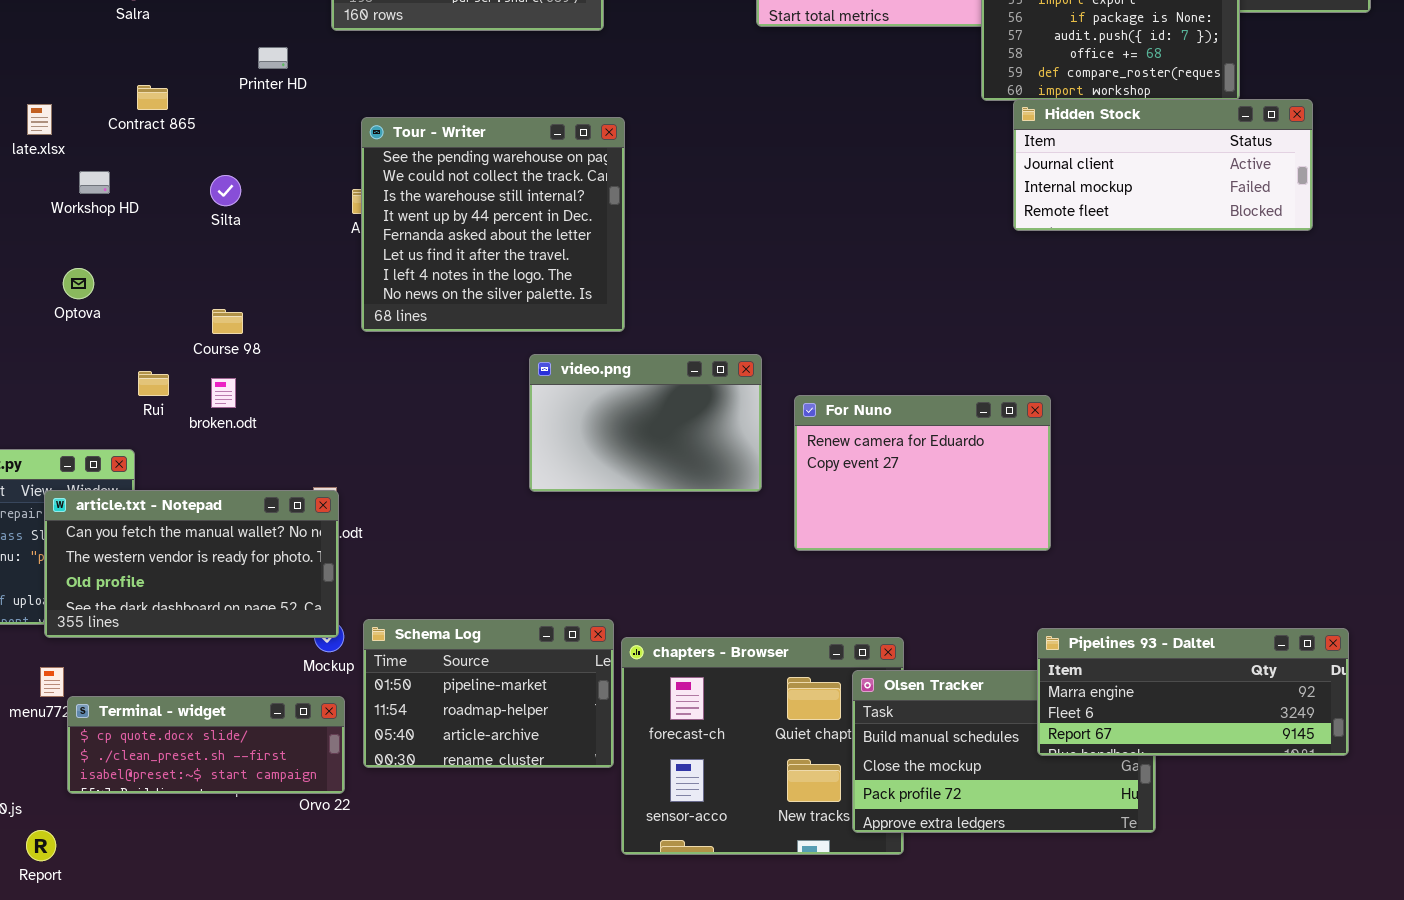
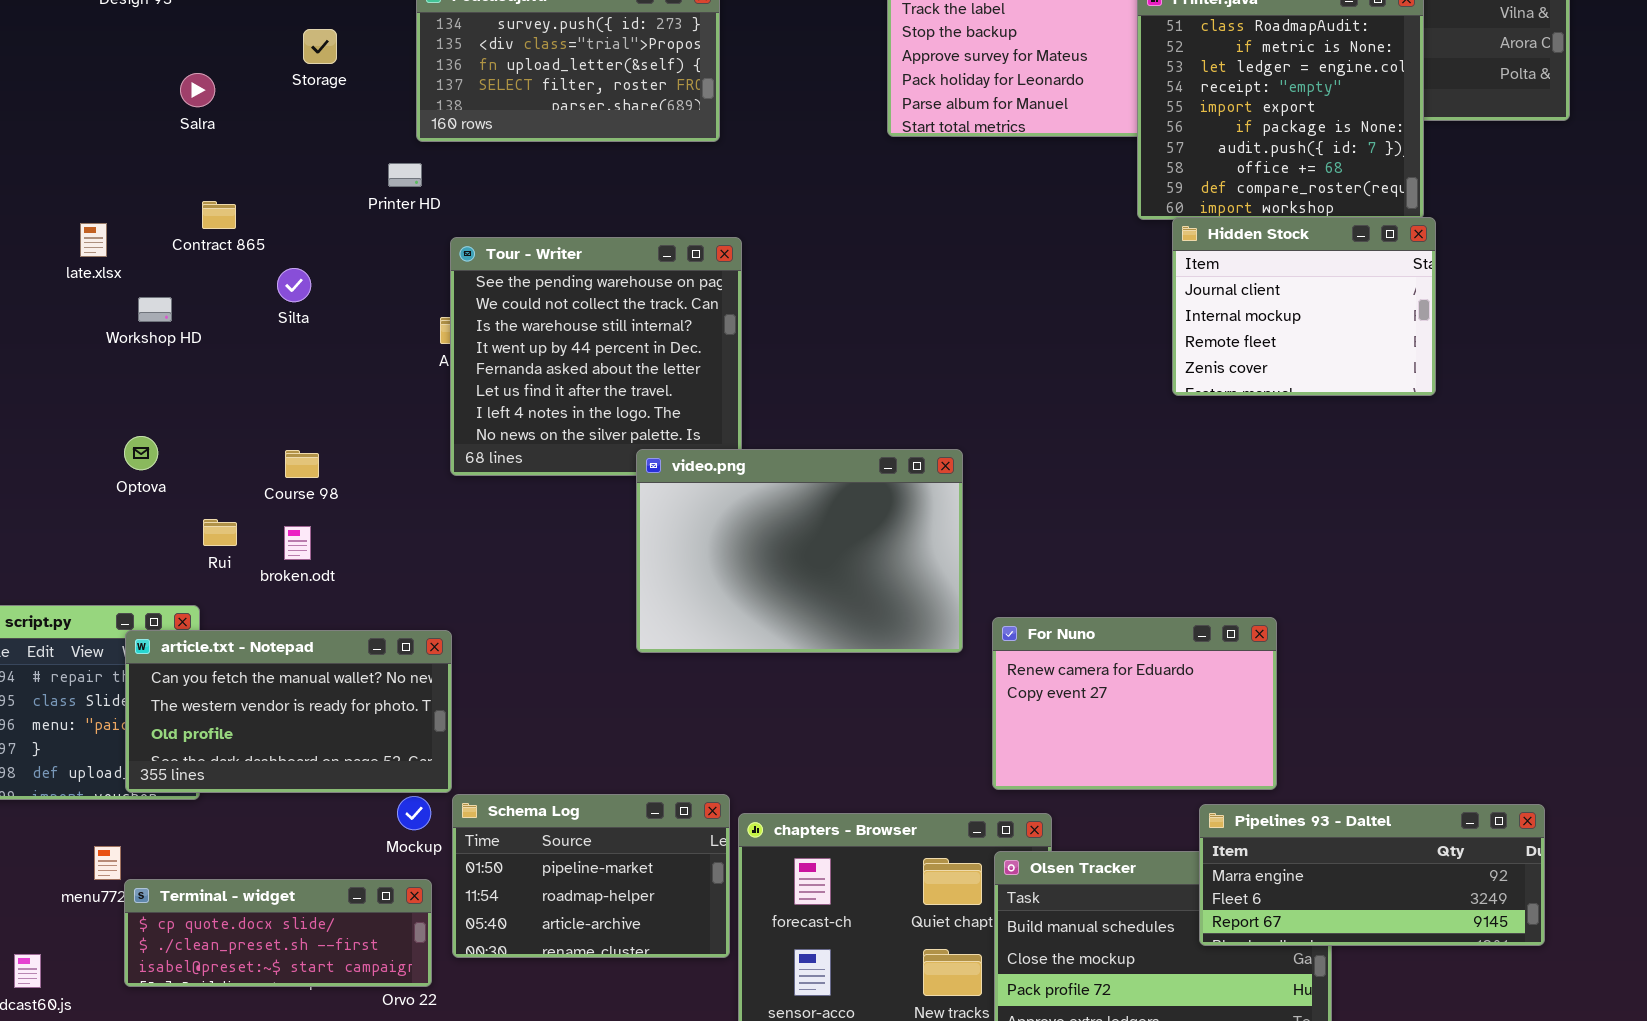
Printer HD: [258,47,288,69] -> [388,163,422,187], moved
Hidden Stock: [1013,99,1313,231] -> [1172,217,1436,396], resized
Silta: [210,175,241,206] -> [277,268,311,302], moved
Optova: [63,268,94,299] -> [124,436,158,470], moved
video.png: [529,354,762,492] -> [636,449,963,653], resized
For Nuno: [794,395,1051,551] -> [992,617,1277,790], moved
article.txt - Notepad: [44,490,339,638] -> [125,630,452,793], moved

